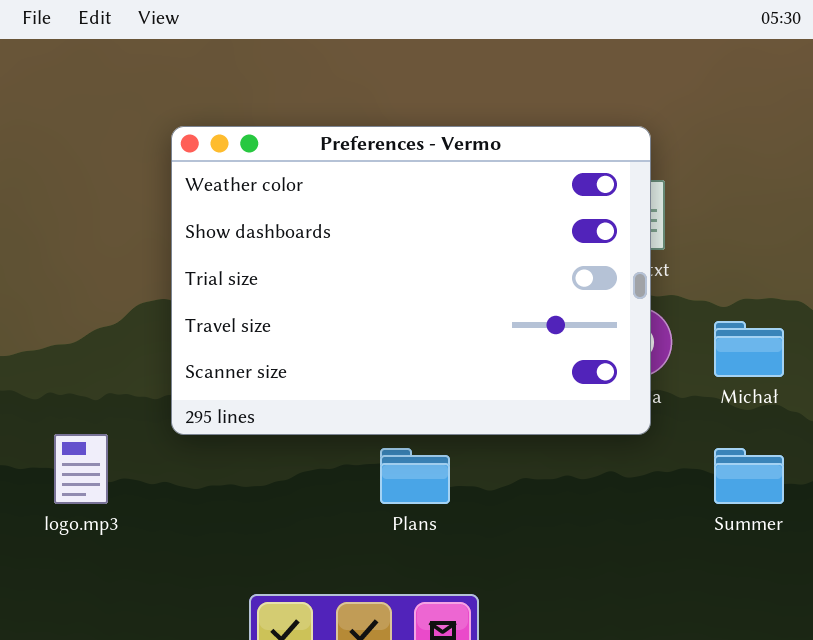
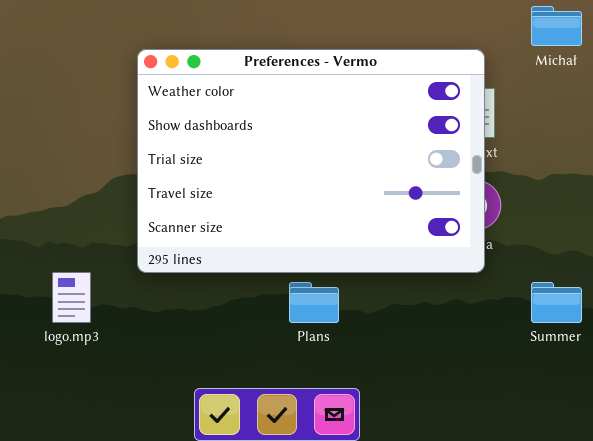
Michał: [714,321,784,377] -> [531,6,582,46], moved

